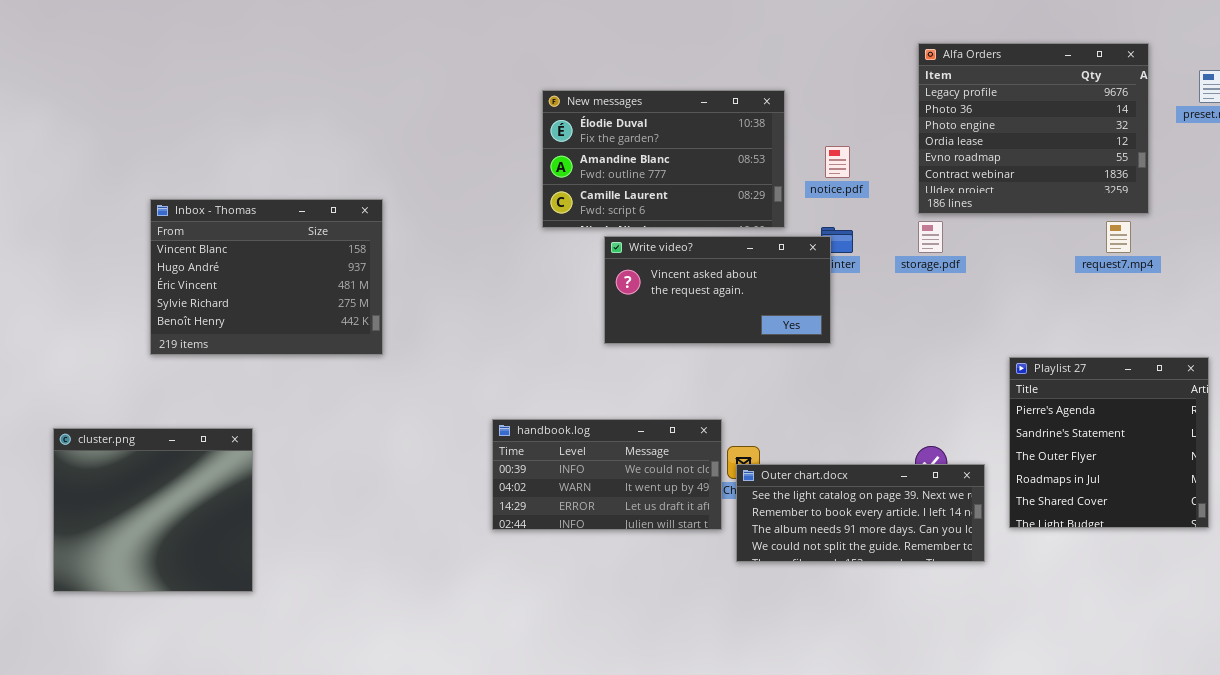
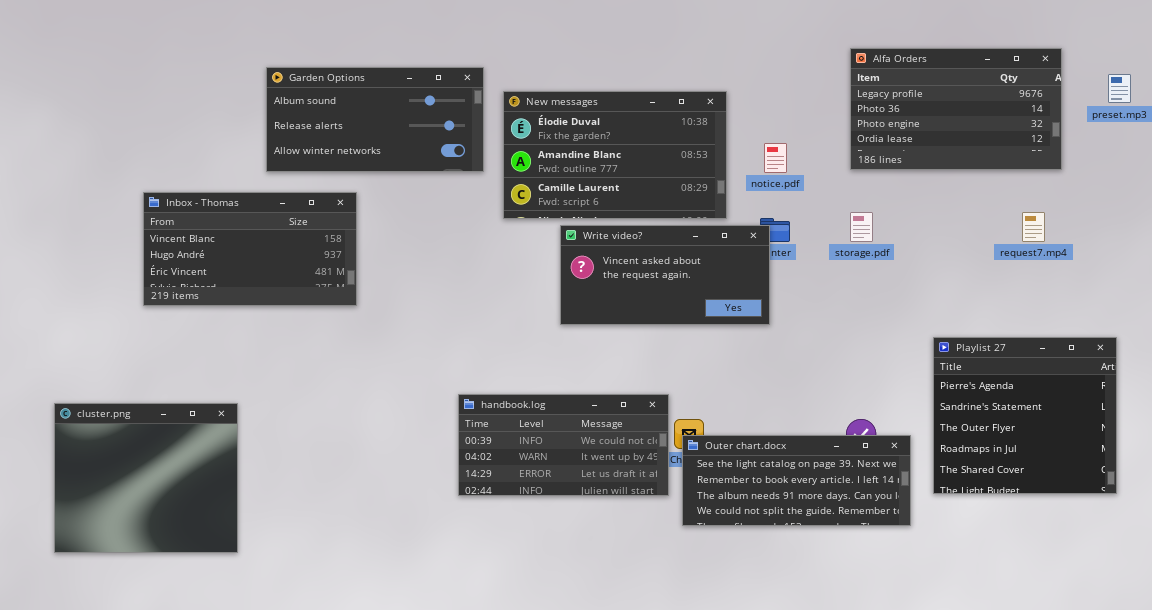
Alfa Orders: [918,43,1149,214] -> [850,48,1062,170], resized
Garden Options: none -> [266,67,484,172], opened
Inbox - Thomas: [150,199,383,355] -> [143,192,357,306], resized

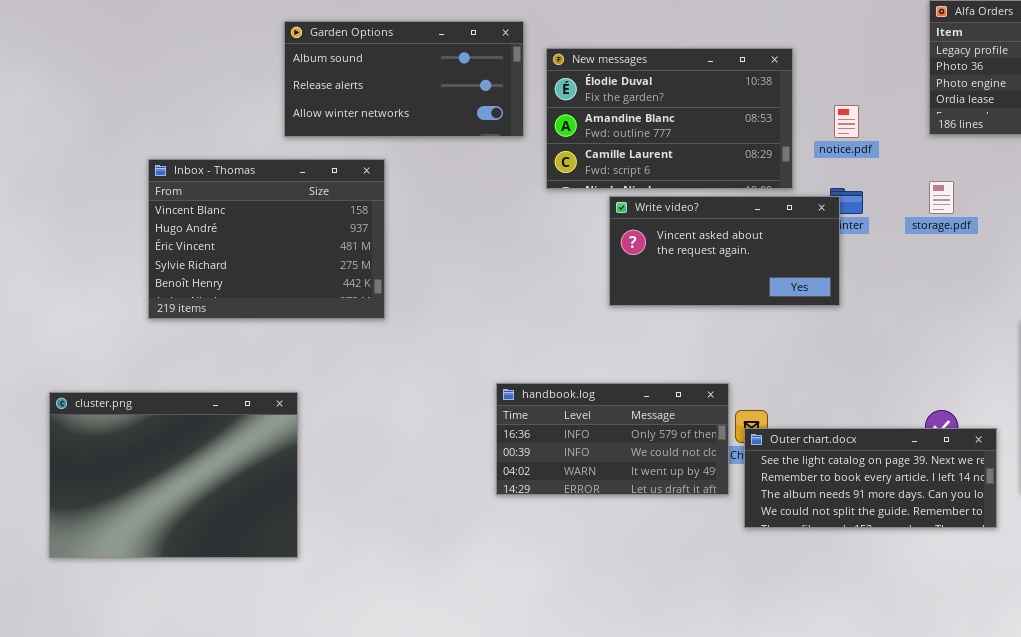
Inbox - Thomas: [143,192,357,306] -> [148,159,385,319], resized
handbook.log: [458,394,669,496] -> [496,383,729,495], scrolled up 1 row
cluster.png: [54,403,238,553] -> [49,392,298,558], resized

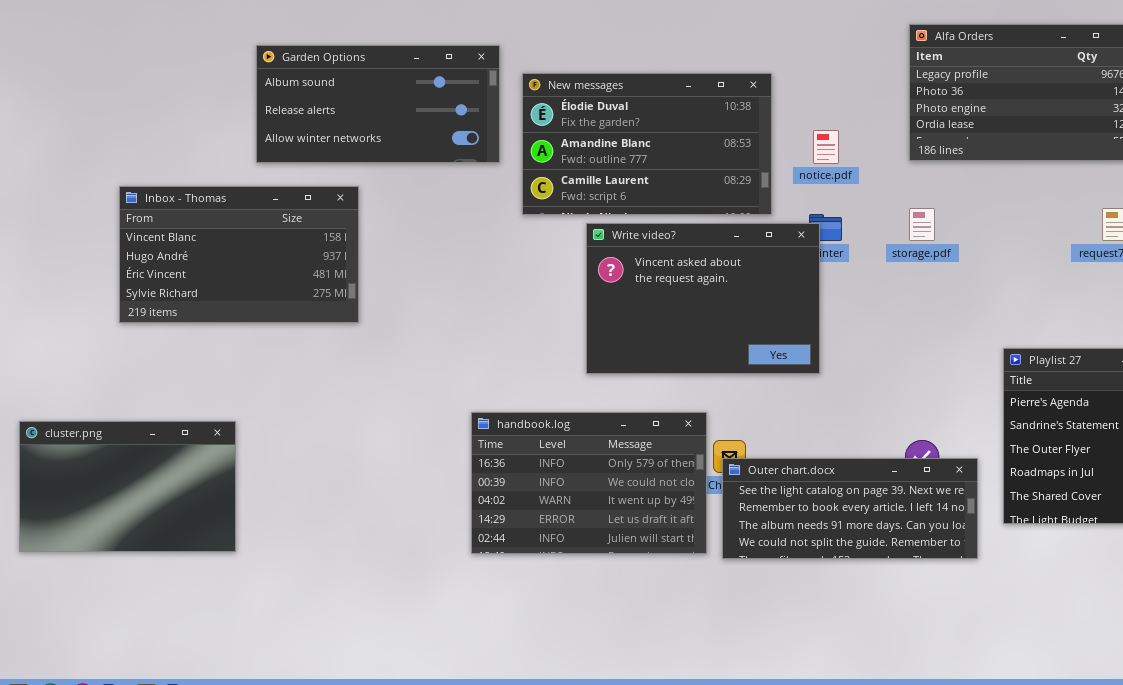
Inbox - Thomas: [148,159,385,319] -> [119,186,359,323], resized
Write video?: [609,196,840,306] -> [586,223,820,374], resized
handbook.log: [496,383,729,495] -> [471,412,707,554], resized
cluster.png: [49,392,298,558] -> [19,421,236,552], resized

